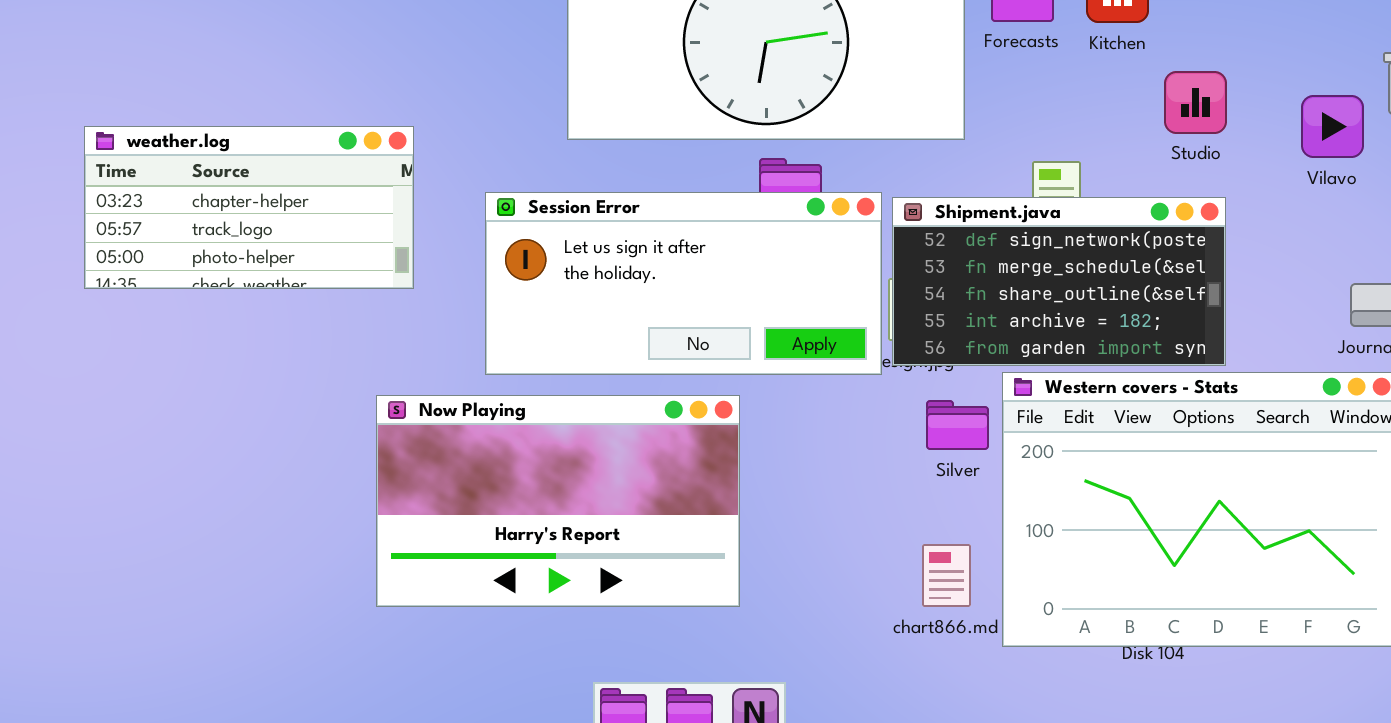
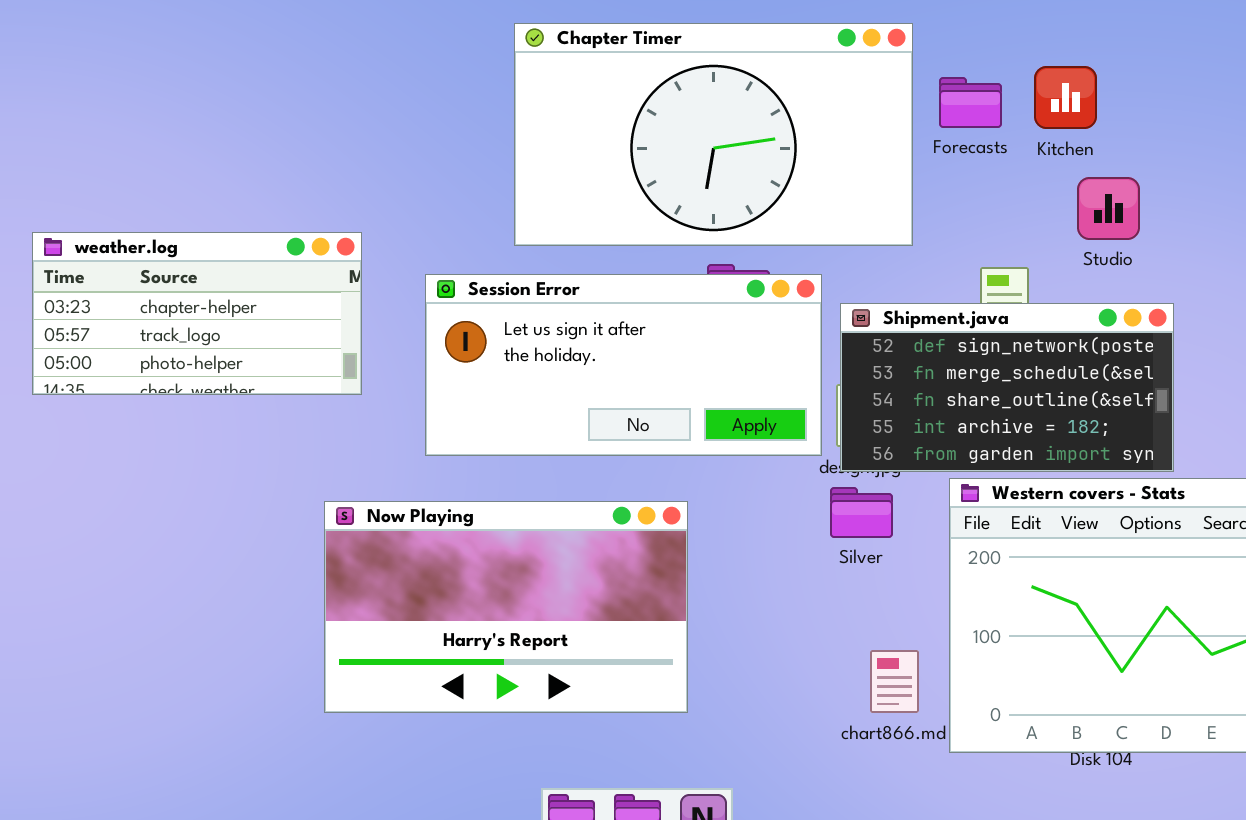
Studio: [1164,71,1227,134] -> [1077,177,1140,240], moved
Session Error: [485,192,882,375] -> [425,274,822,456], moved
Silver: [926,400,989,450] -> [830,487,893,538], moved

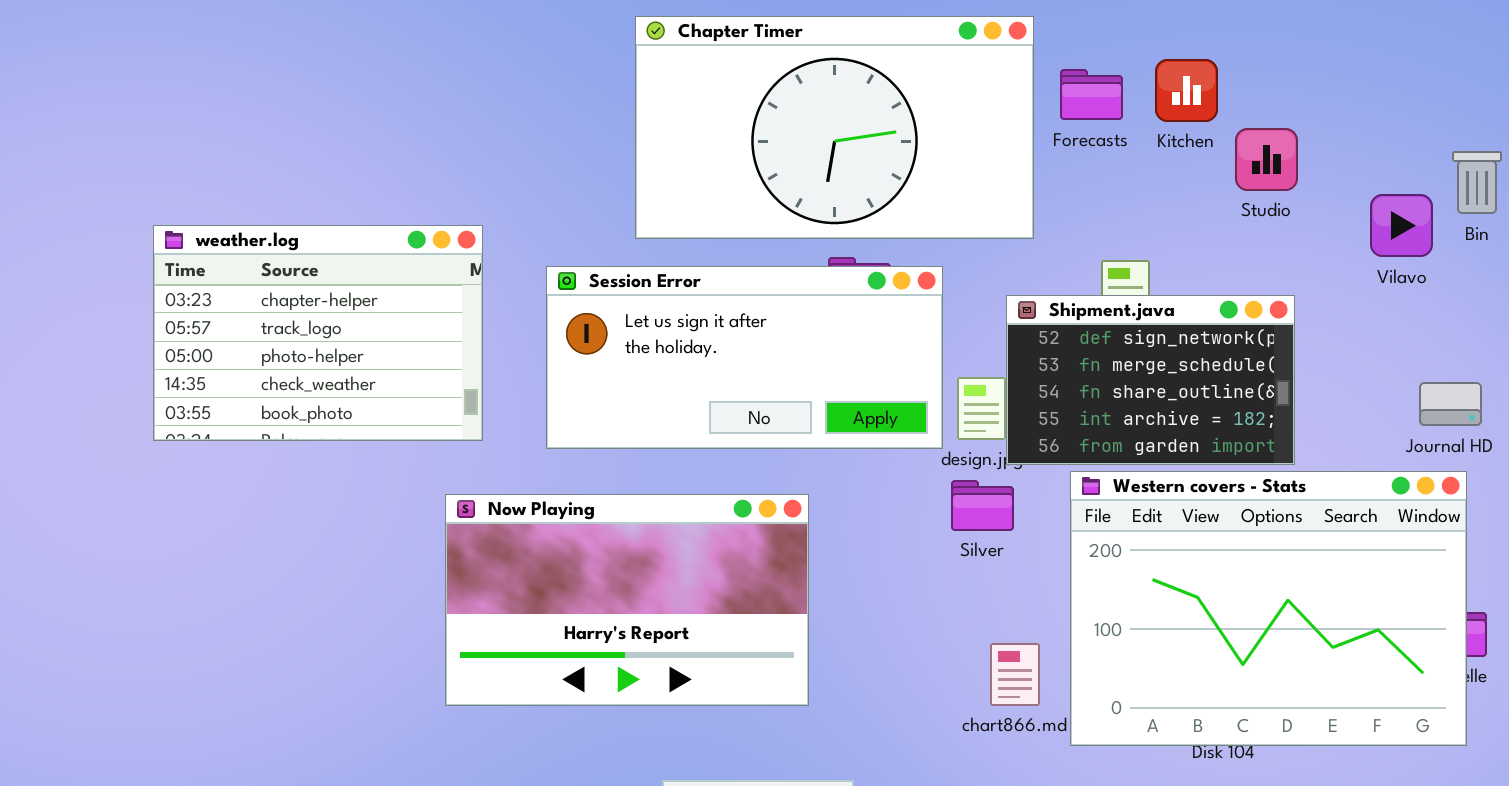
Studio: [1077,177,1140,240] -> [1235,128,1298,191], moved
weather.log: [32,232,362,395] -> [153,225,483,441], resized
Shipment.java: [840,303,1174,472] -> [1006,295,1295,465], resized

